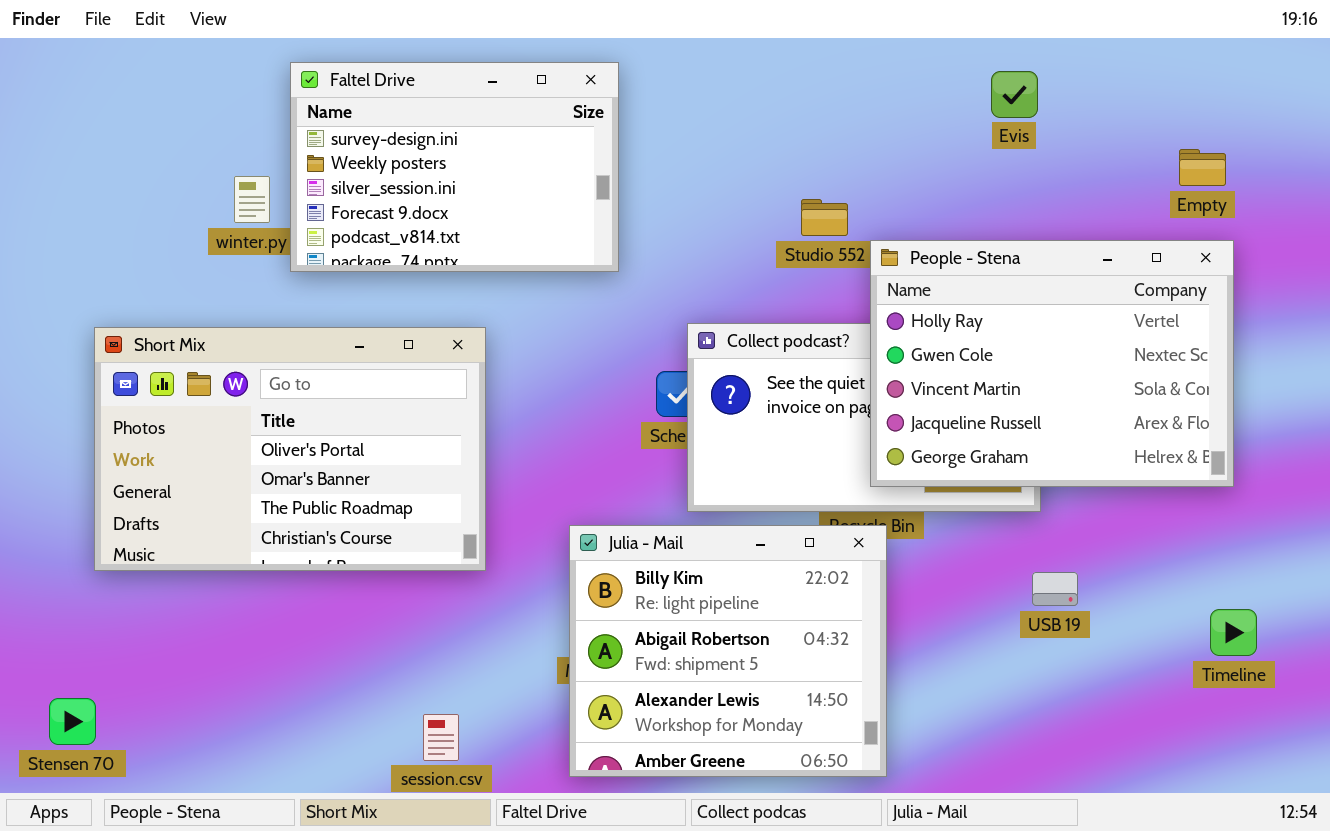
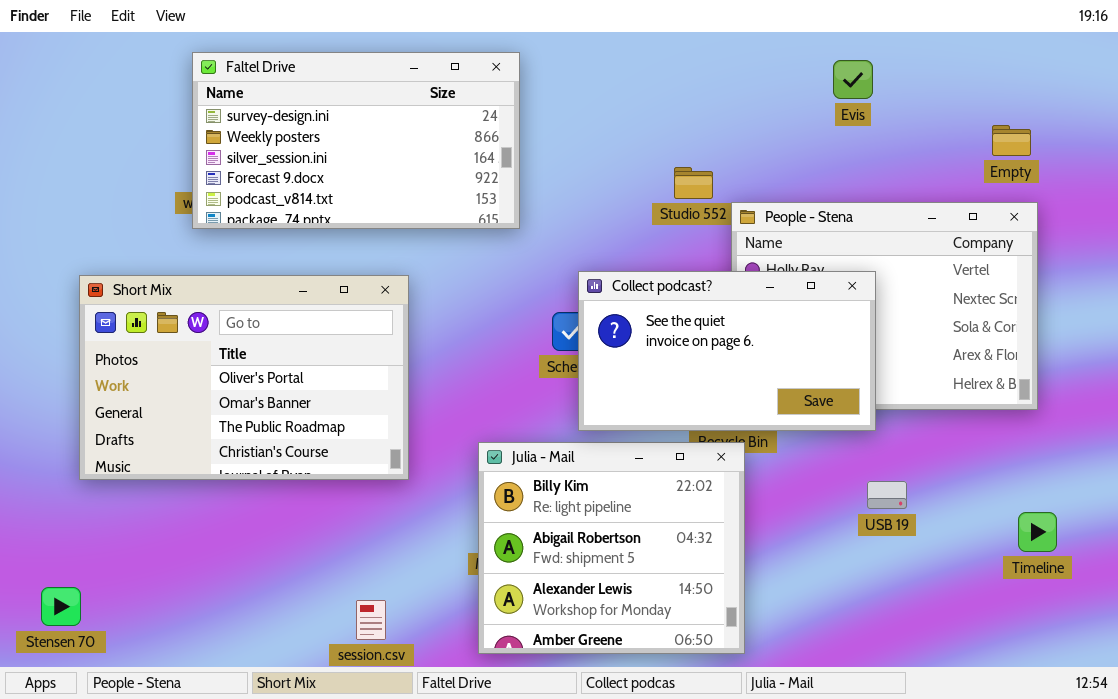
Faltel Drive: [290,62,619,272] -> [192,52,520,229], resized
Collect podcast?: [687,323,1041,512] -> [578,271,876,431], raised

